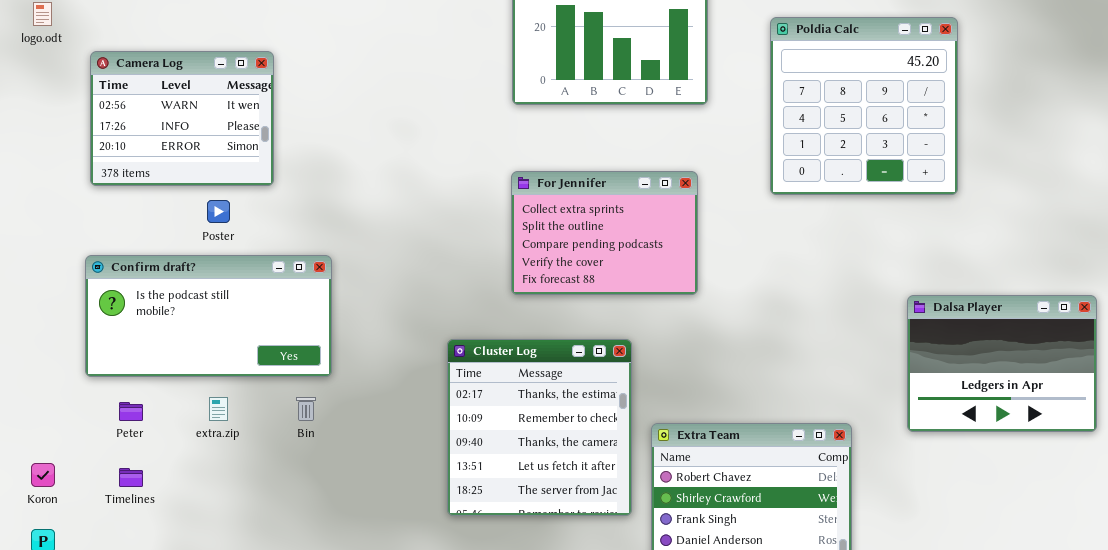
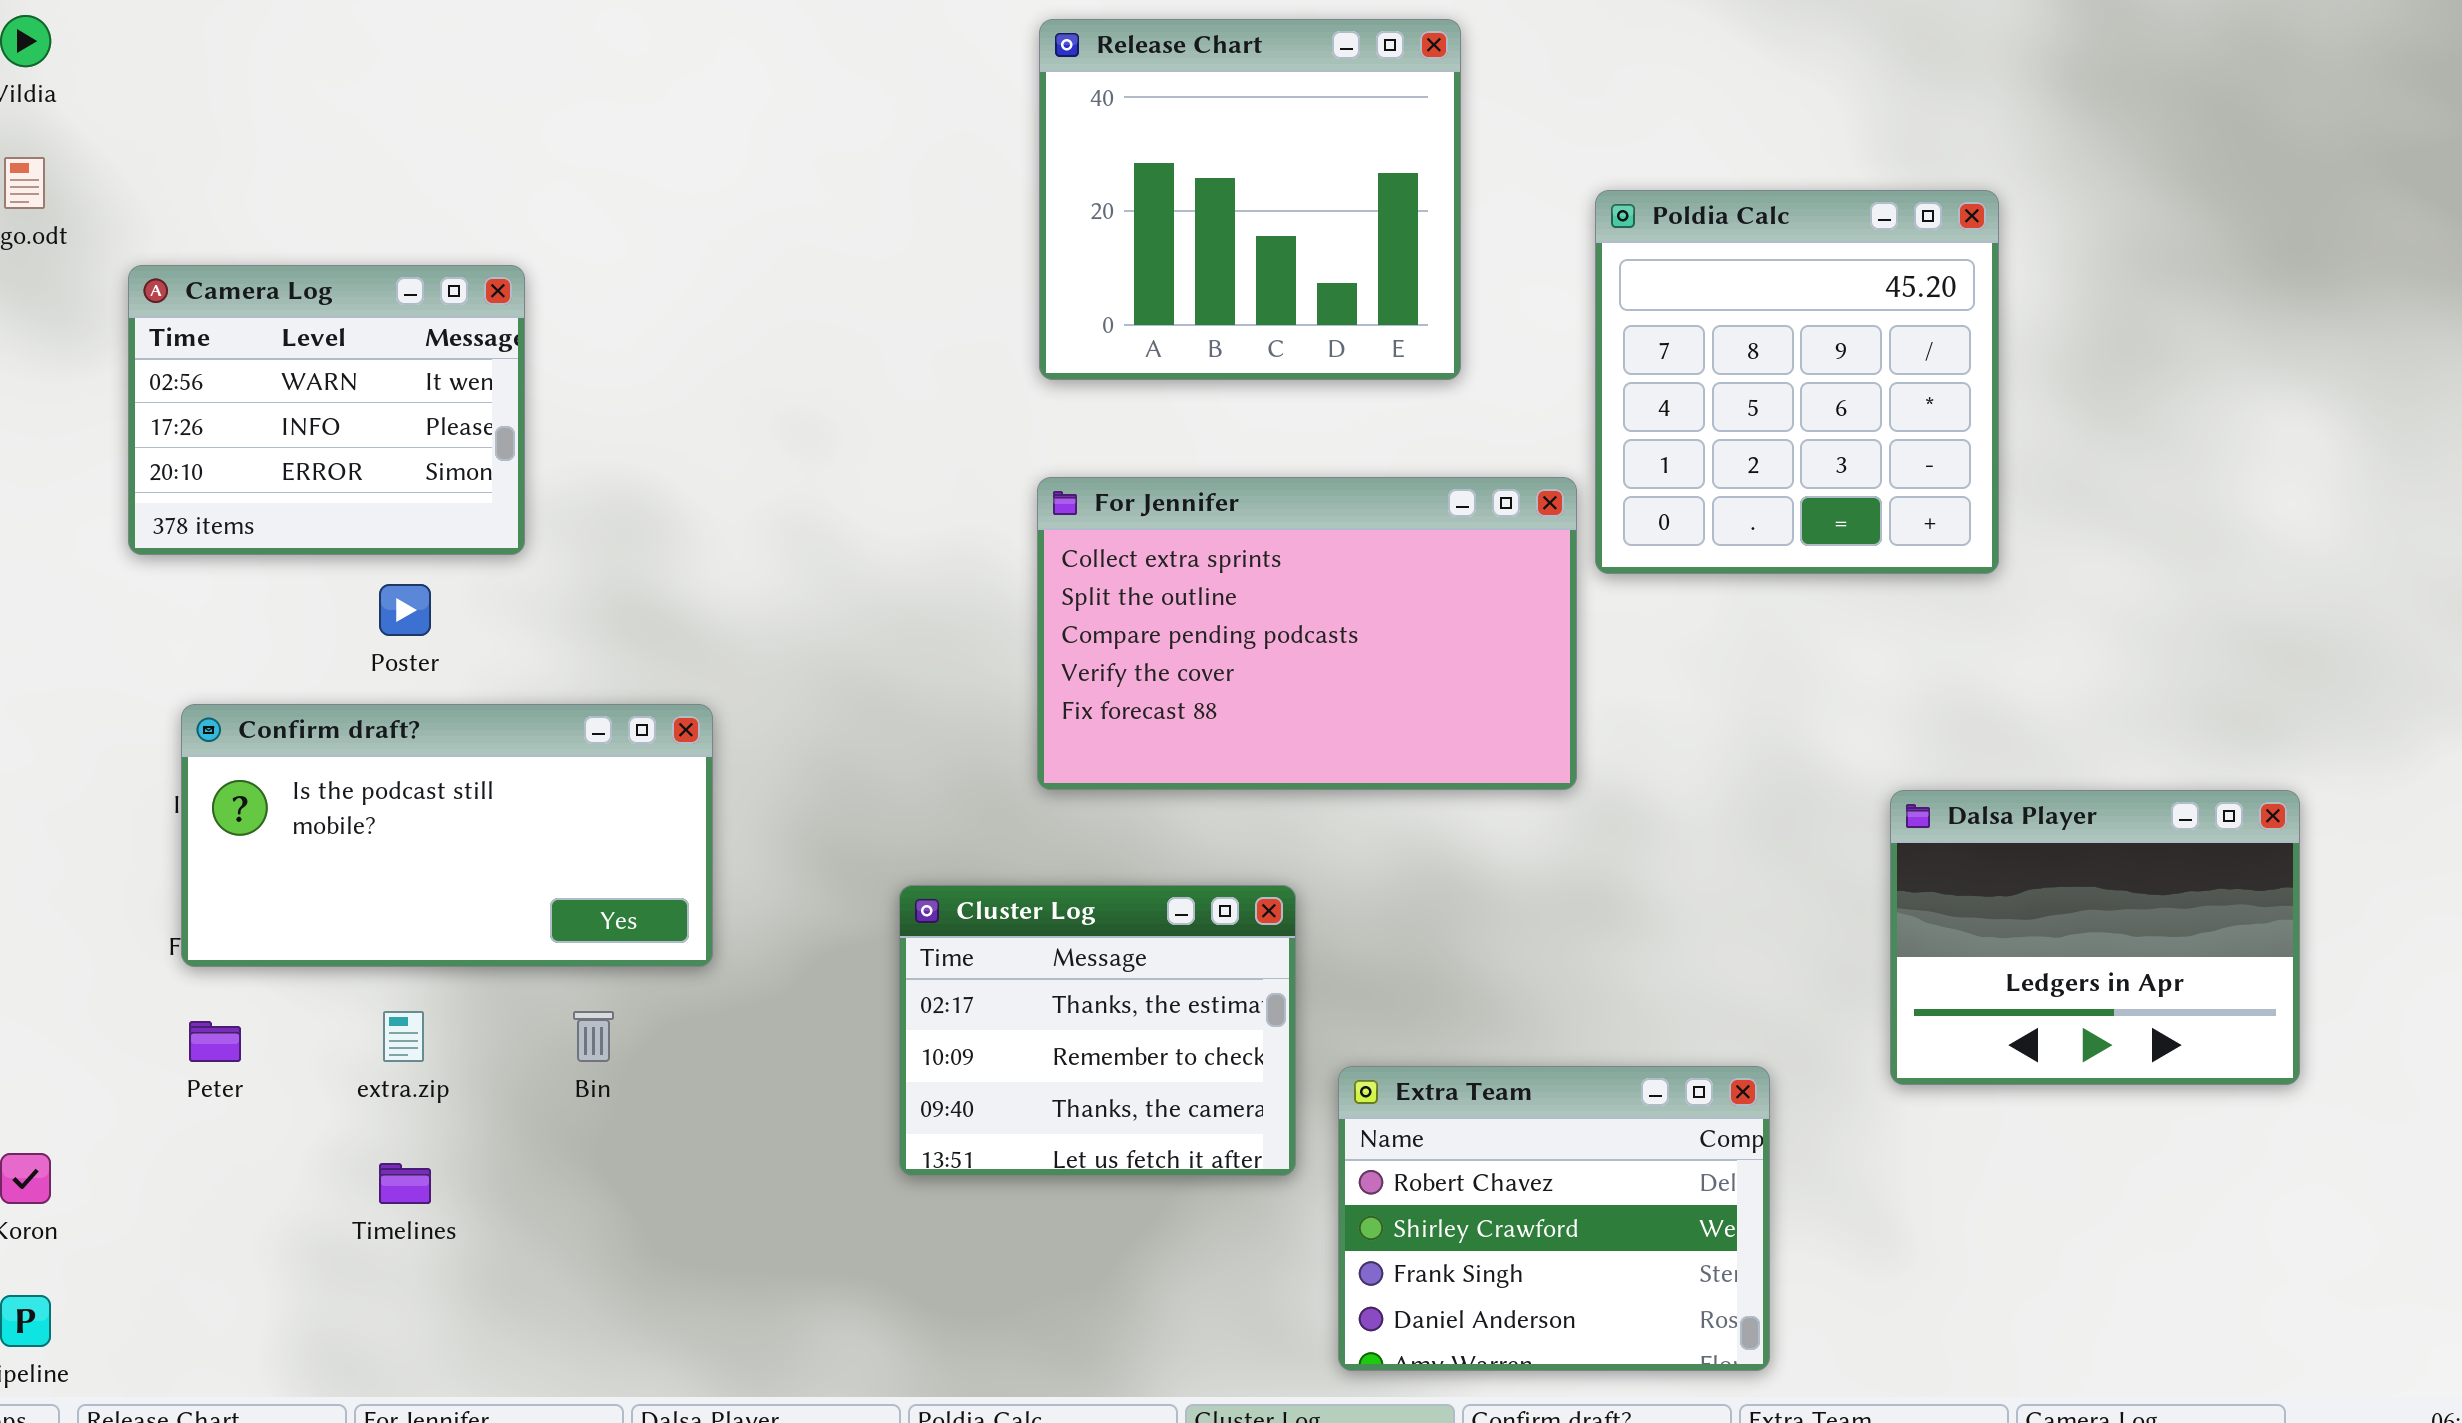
For Jennifer: [511,171,698,295] -> [1037,477,1577,790], resized
Confirm draft?: [85,255,332,377] -> [181,704,713,967], moved
Cluster Log: [447,339,632,516] -> [899,885,1296,1176], resized
Timelines: [119,468,143,487] -> [379,1163,431,1204], moved

